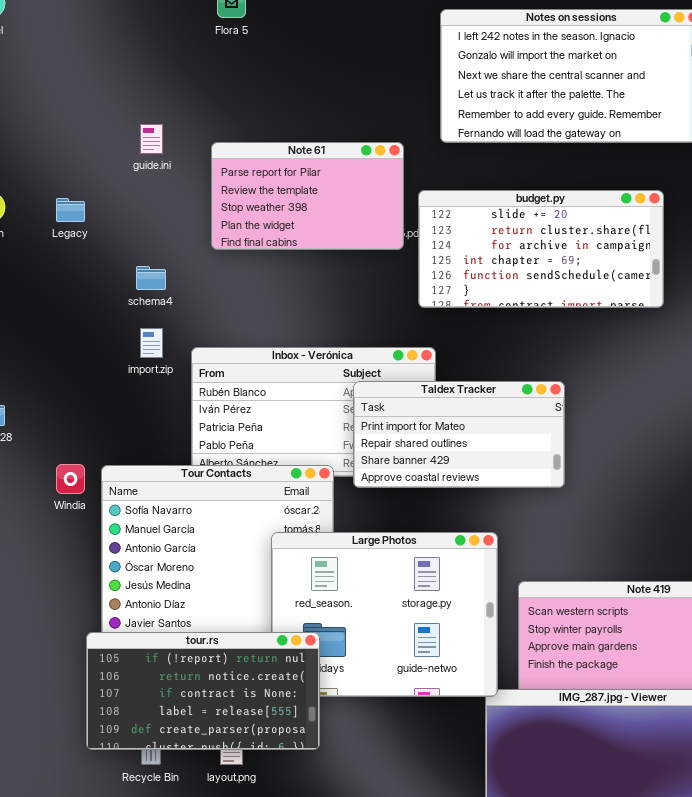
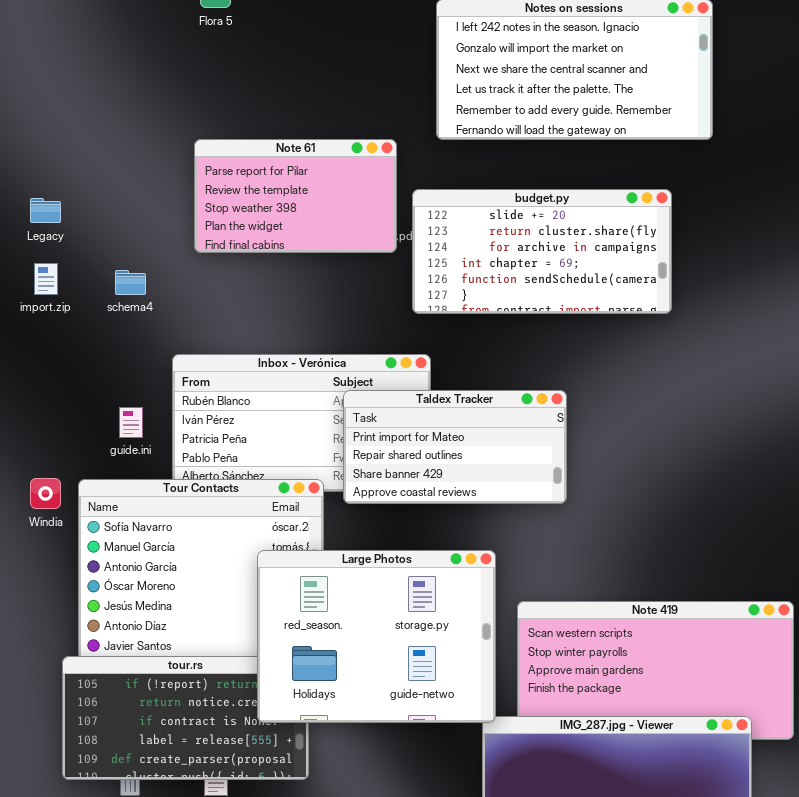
guide.ini: [140,124,163,154] -> [119,407,143,438], moved
import.zip: [140,328,163,358] -> [34,263,58,295], moved
Large Photos: [271,532,498,697] -> [257,550,496,723], raised

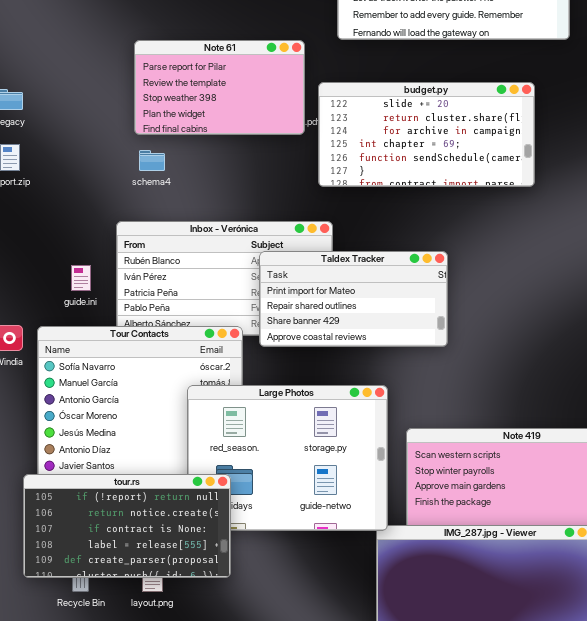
schema4: [115,270,146,295] -> [139,150,165,171], moved
tour.rs: [62,656,309,780] -> [23,474,231,578], raised

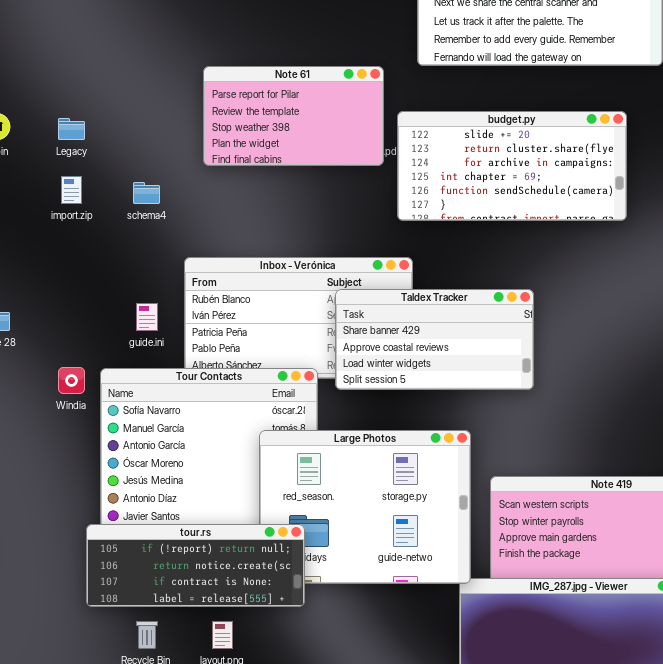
schema4: [139,150,165,171] -> [133,182,160,204], moved
Taldex Tracker: [259,251,448,347] -> [335,289,534,390], scrolled down 2 rows
tour.rs: [23,474,231,578] -> [86,524,305,607], resized

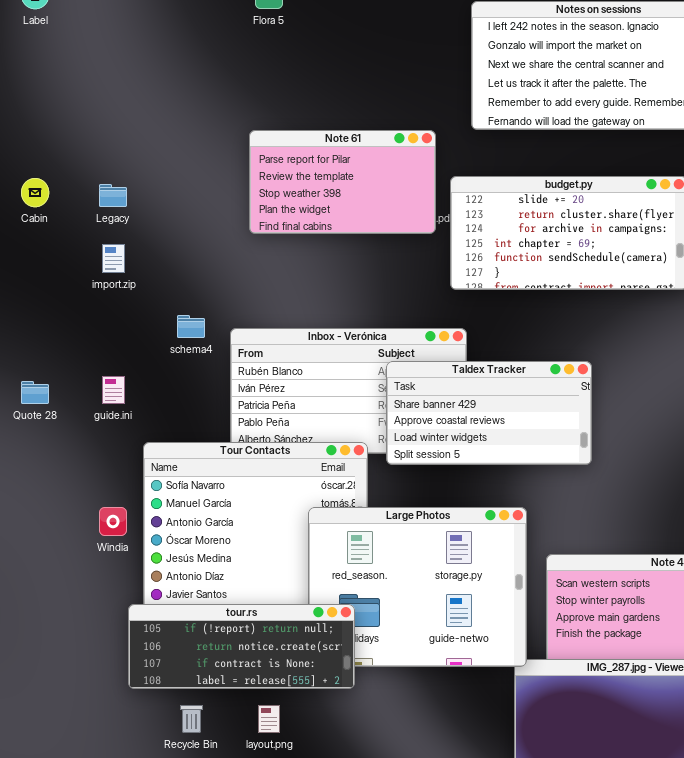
schema4: [133,182,160,204] -> [177,315,205,338], moved
guide.ini: [136,303,158,331] -> [102,376,125,404], moved
Windia: [58,367,85,394] -> [99,507,127,536], moved

